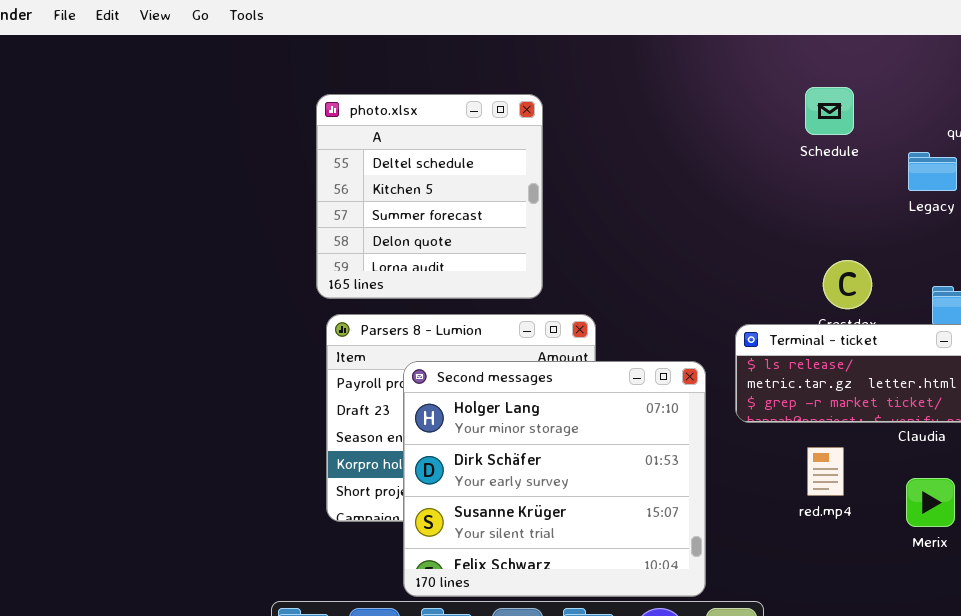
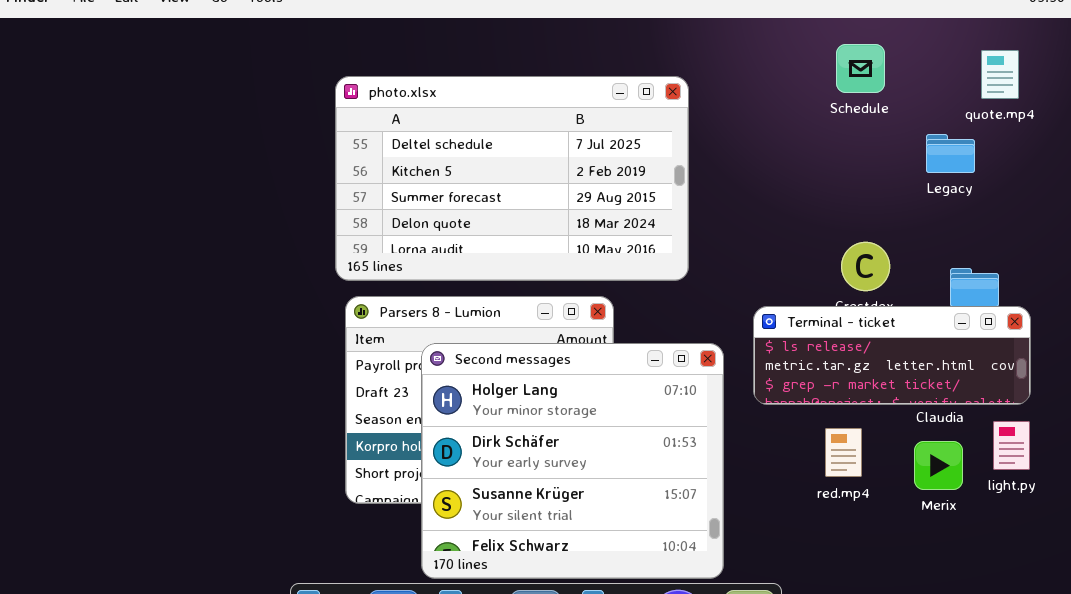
Schedule: [805,87,854,135] -> [836,44,885,93], moved
photo.xlsx: [316,94,543,299] -> [335,76,689,281], resized
Merix: [906,478,955,527] -> [914,441,963,490], moved

